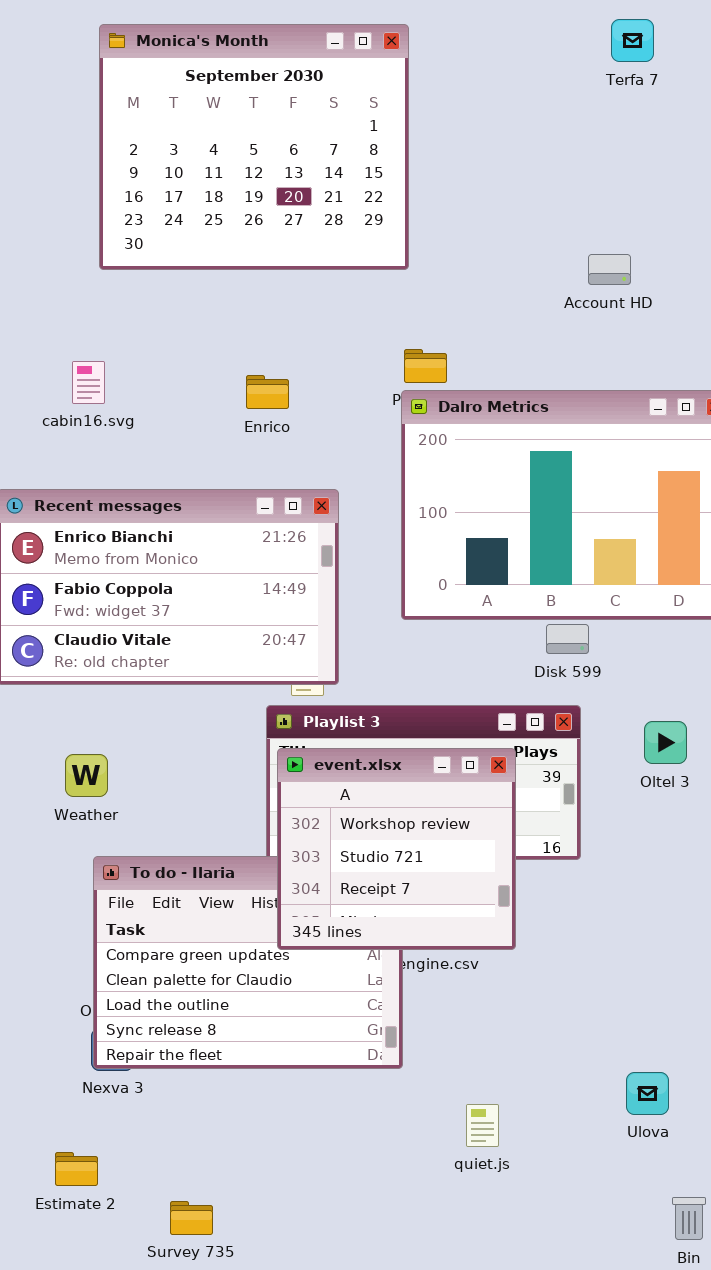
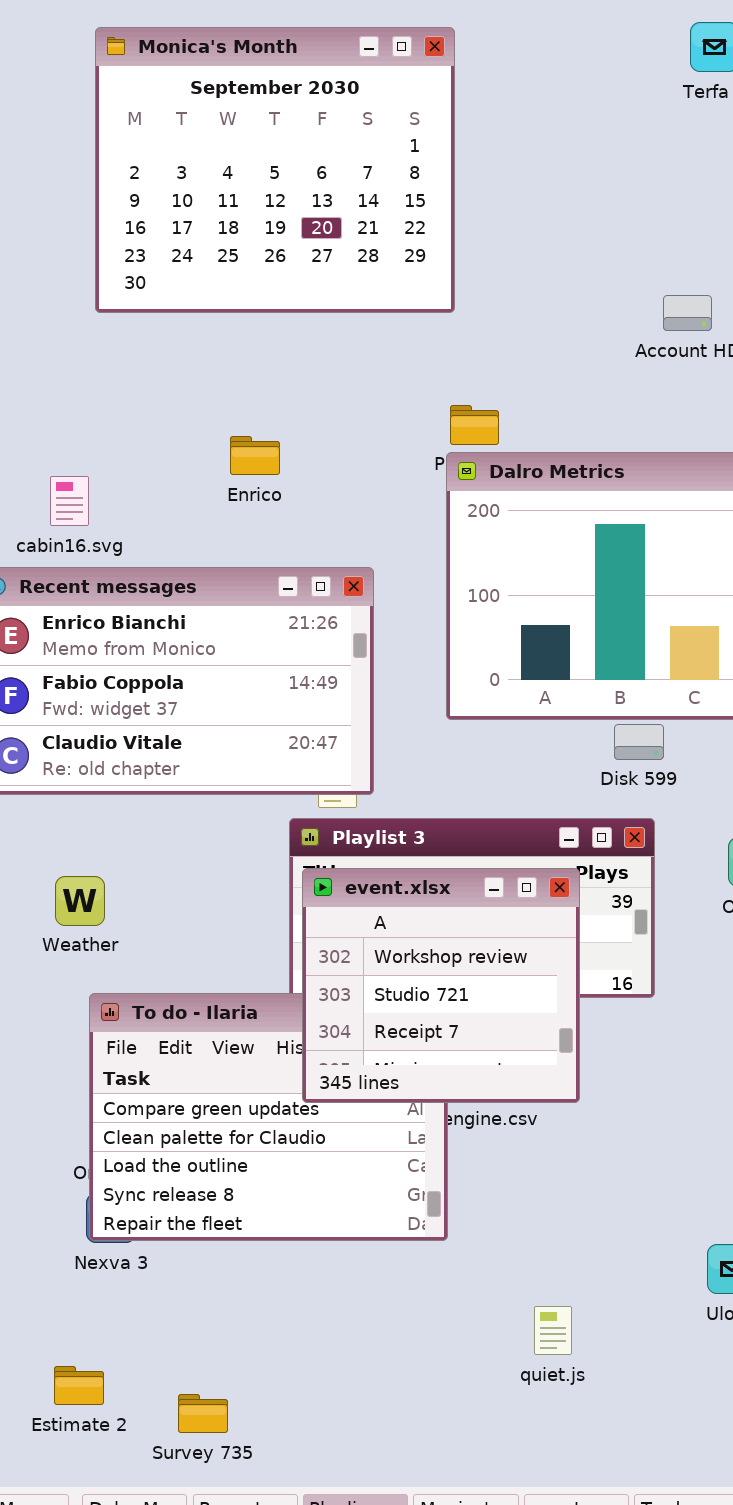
cabin16.svg: [72,361,105,404] -> [50,476,89,526], moved
Enrico: [246,375,289,409] -> [230,436,280,475], moved
quiet.js: [466,1104,499,1147] -> [534,1306,572,1355], moved
Estimate 2: [55,1152,98,1186] -> [54,1366,104,1405], moved

